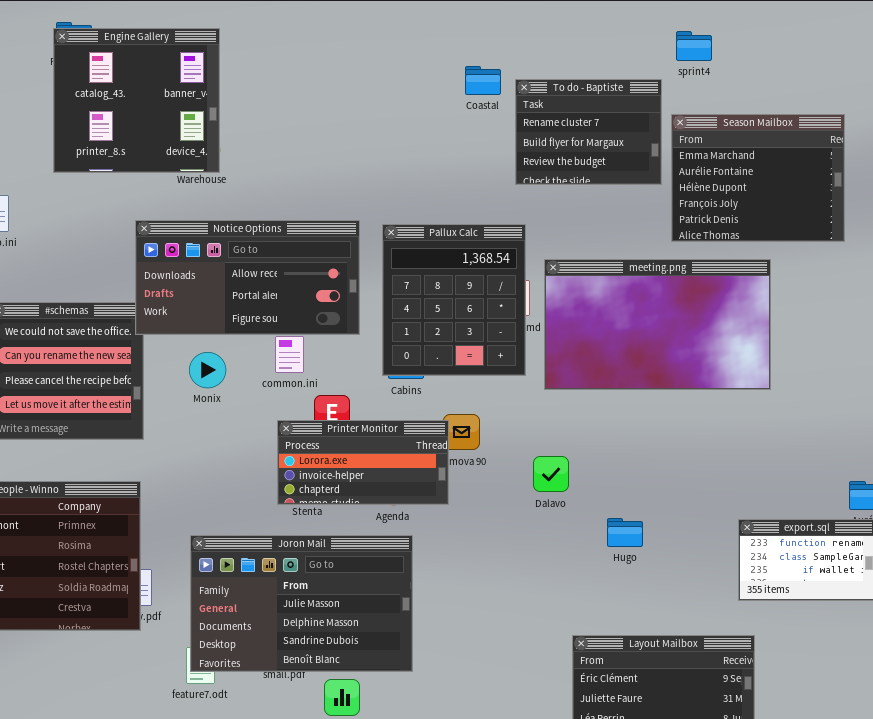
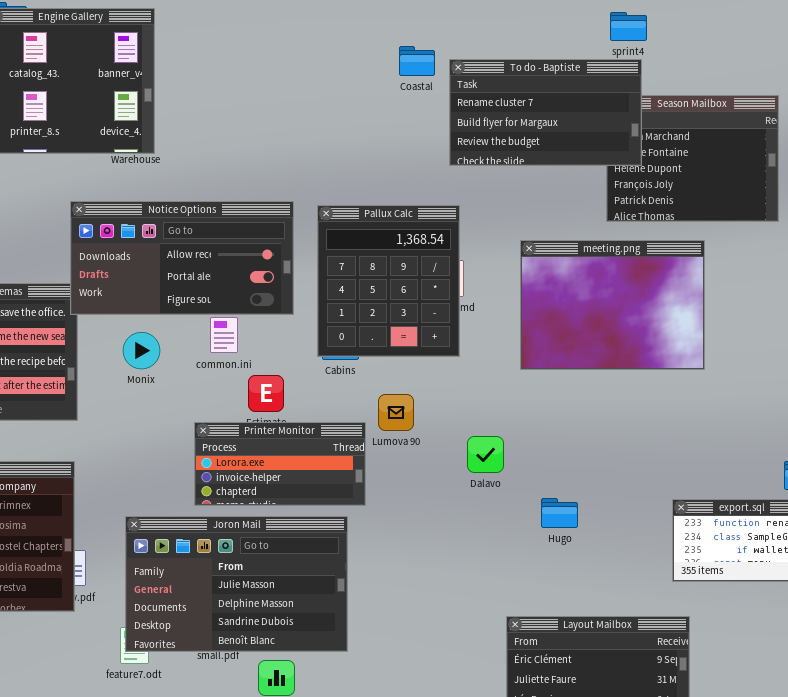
To do - Baptiste: [515,79,662,185] -> [449,59,642,166], resized
meeting.png: [544,259,771,390] -> [520,240,705,370], resized
Printer Monitor: [277,420,449,505] -> [194,422,366,506], moved

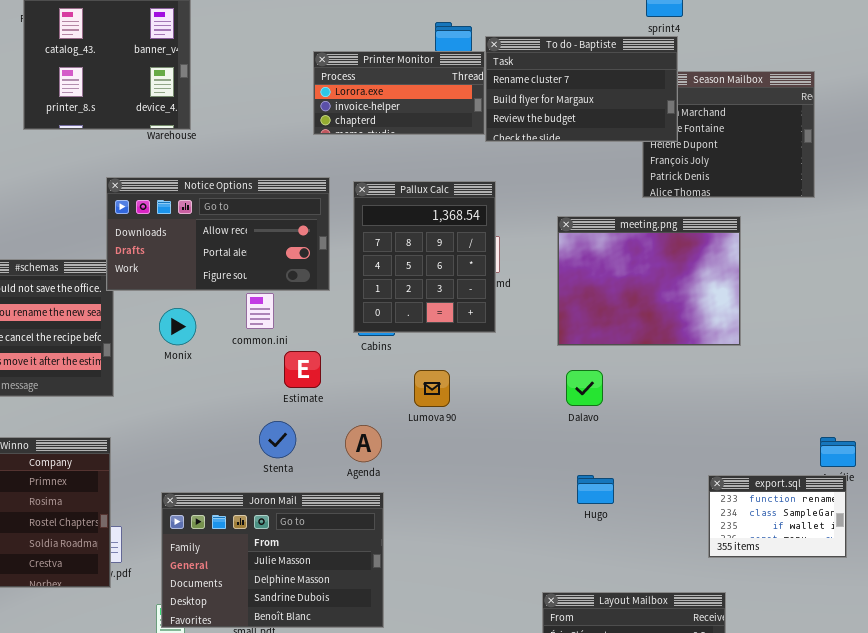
Printer Monitor: [194,422,366,506] -> [313,51,485,135], moved
Dalavo: [467,436,504,473] -> [566,370,603,406], moved

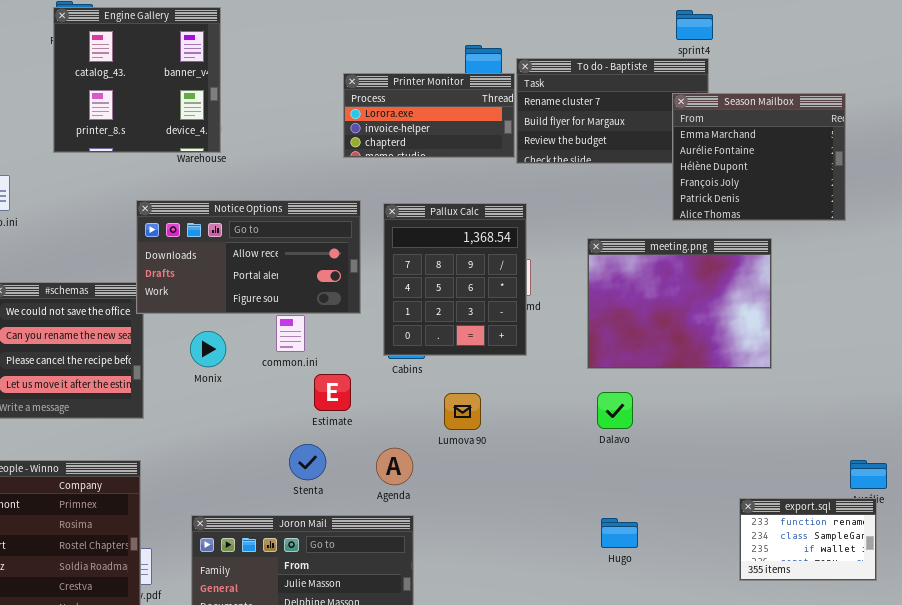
Season Mailbox: [642,71,815,198] -> [672,93,846,221], raised
Hugo: [577,475,614,504] -> [601,518,638,548], moved

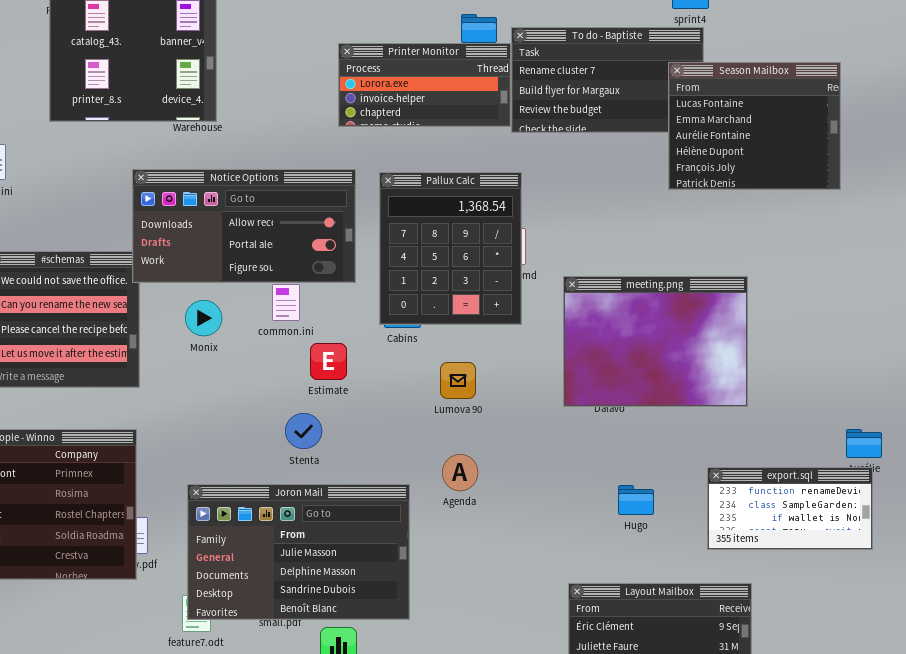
Season Mailbox: [672,93,846,221] -> [668,62,841,190], scrolled up 1 row
meeting.png: [587,238,772,369] -> [563,276,748,407], moved
Agenda: [376,448,413,485] -> [442,454,478,491], moved
export.sql: [739,498,877,581] -> [707,467,873,550], resized
Hugo: [601,518,638,548] -> [618,485,654,515], moved

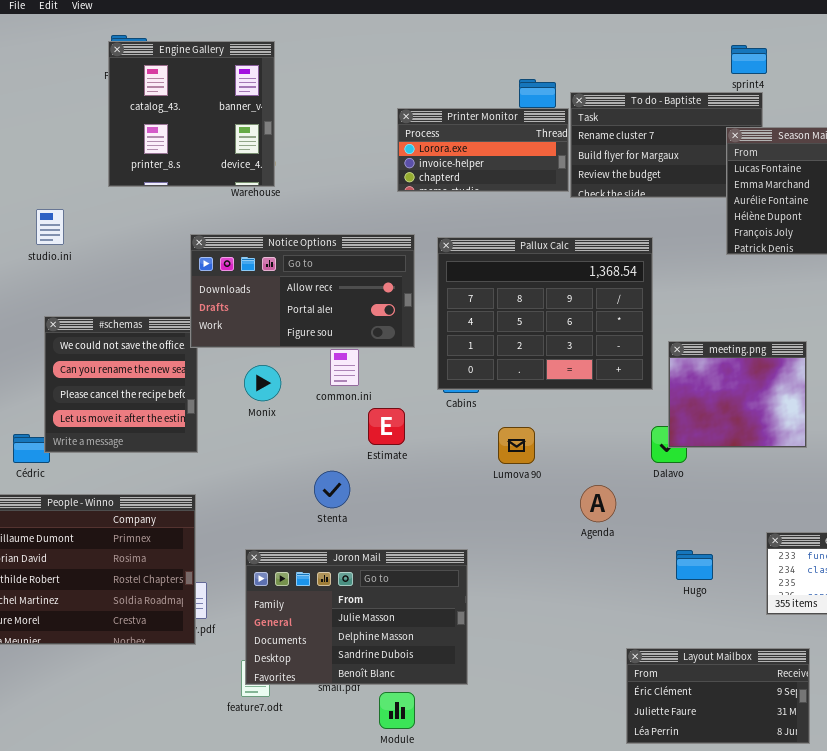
Pallux Calc: [379,172,522,325] -> [437,237,653,390], resized
meeting.png: [563,276,748,407] -> [668,341,807,448], resized
Stenta: [285,413,322,449] -> [314,471,350,508], moved
Agenda: [442,454,478,491] -> [580,485,616,522], moved

